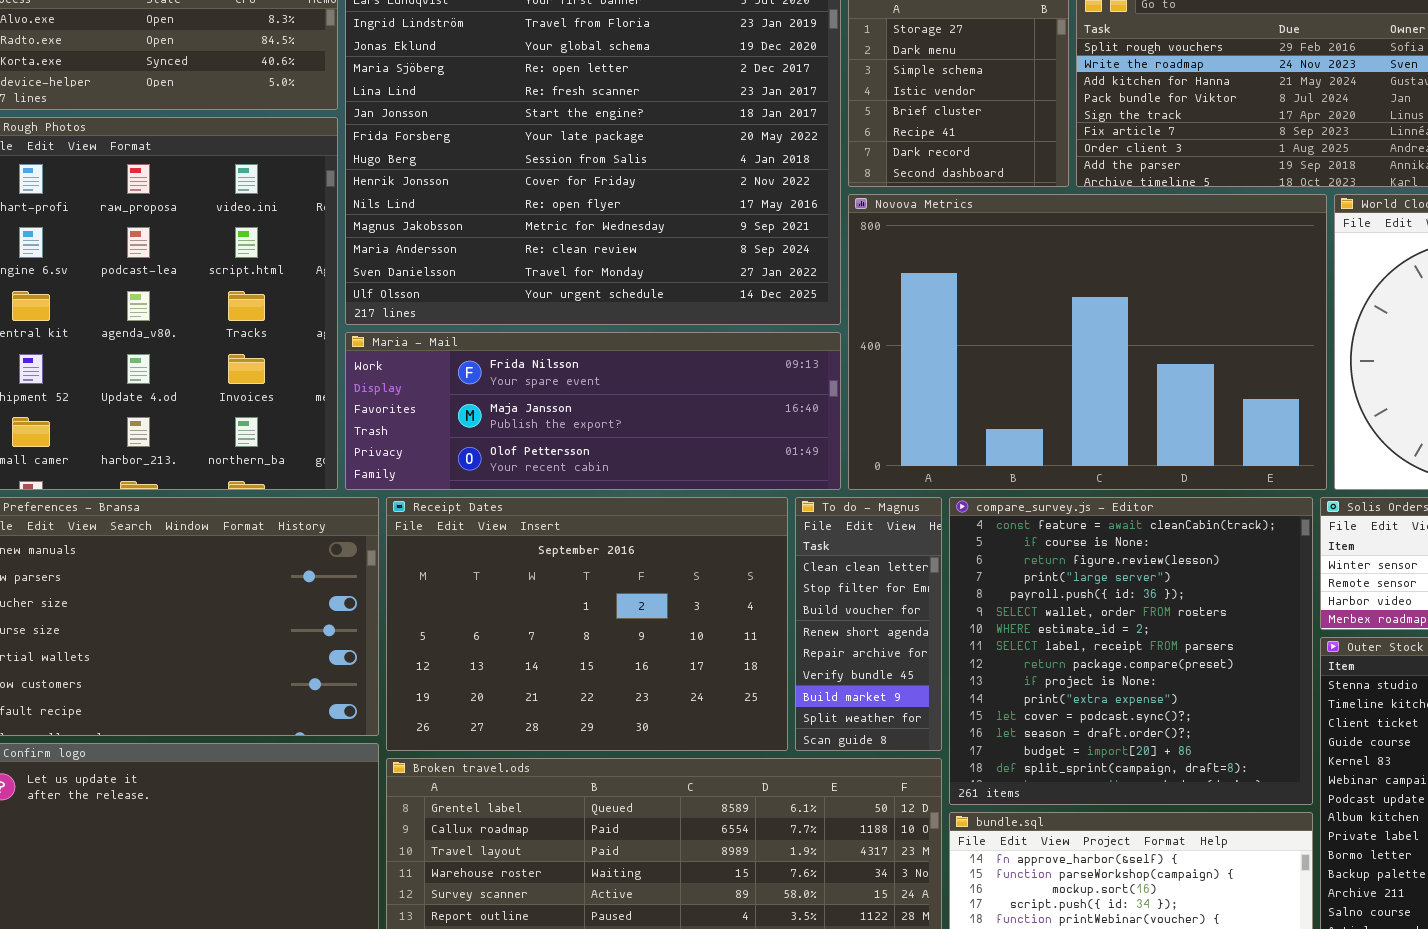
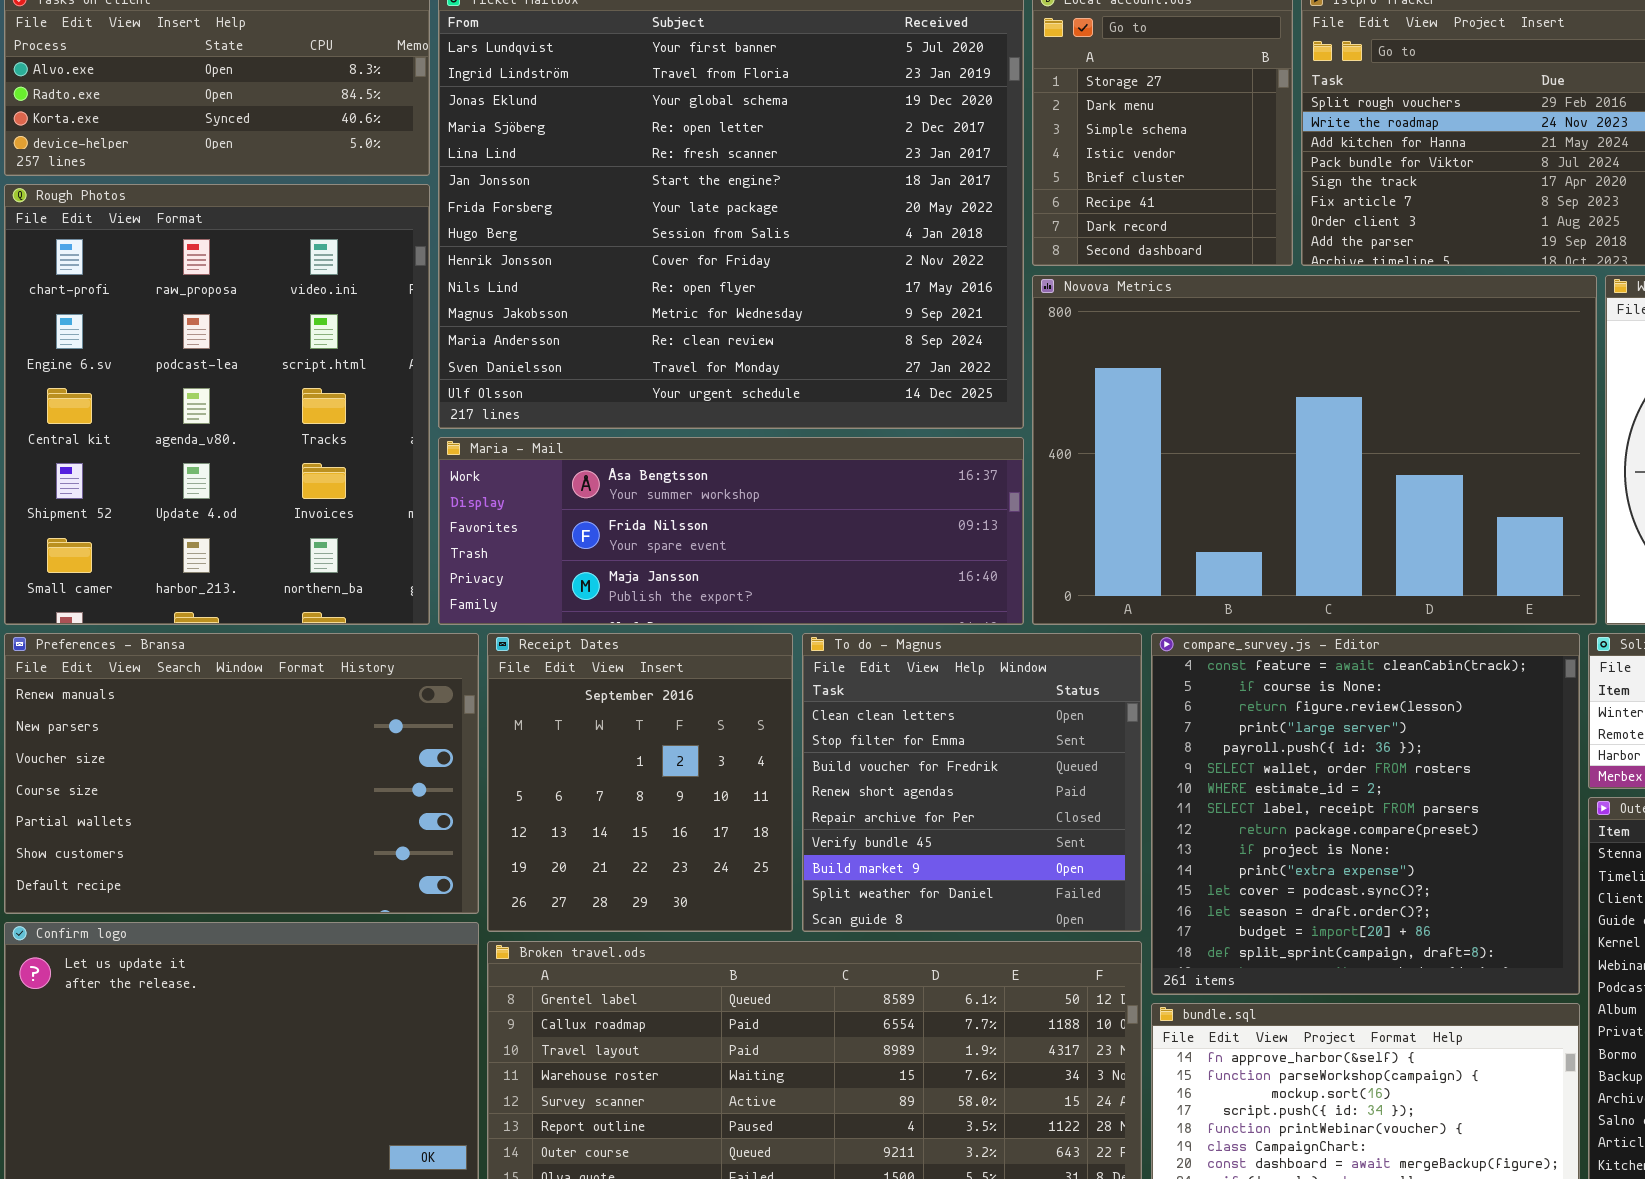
Maria - Mail: [345,332,841,490] -> [438,437,1024,625], scrolled up 1 row
Receipt Dates: [386,497,788,751] -> [487,633,793,932], resized
To do - Magnus: [795,497,942,751] -> [802,633,1142,932], resized

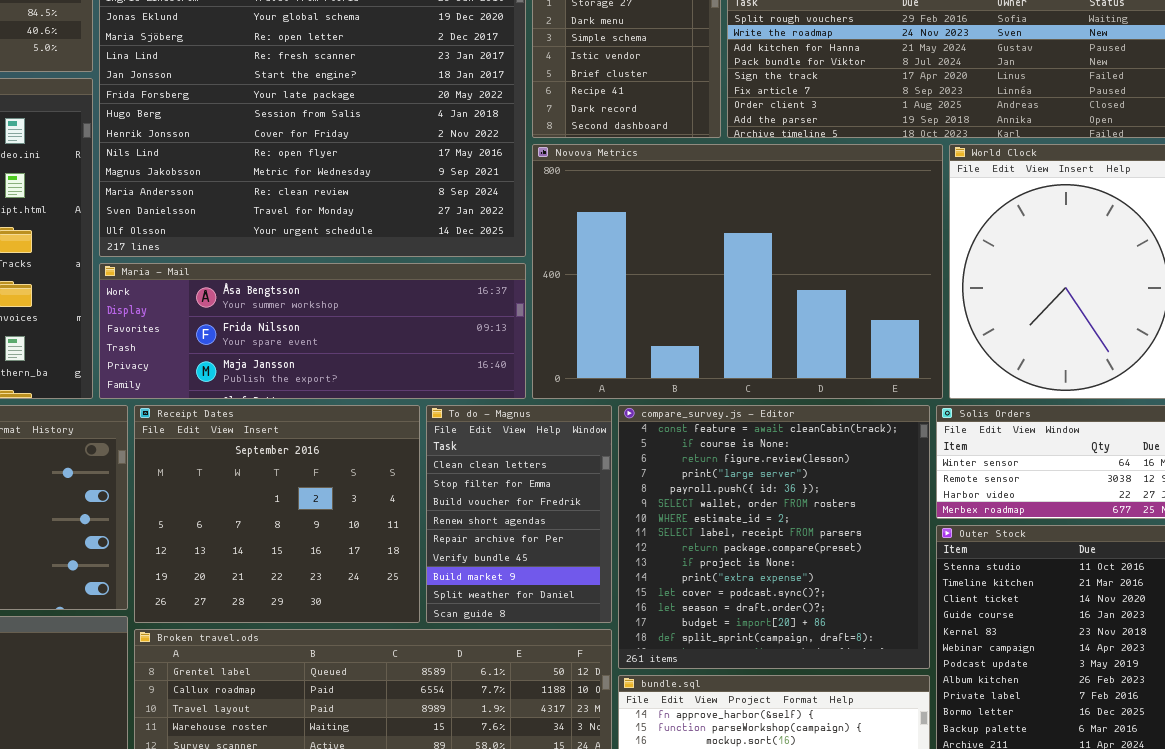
Receipt Dates: [487,633,793,932] -> [134,405,420,623], resized
To do - Magnus: [802,633,1142,932] -> [426,405,612,623], resized

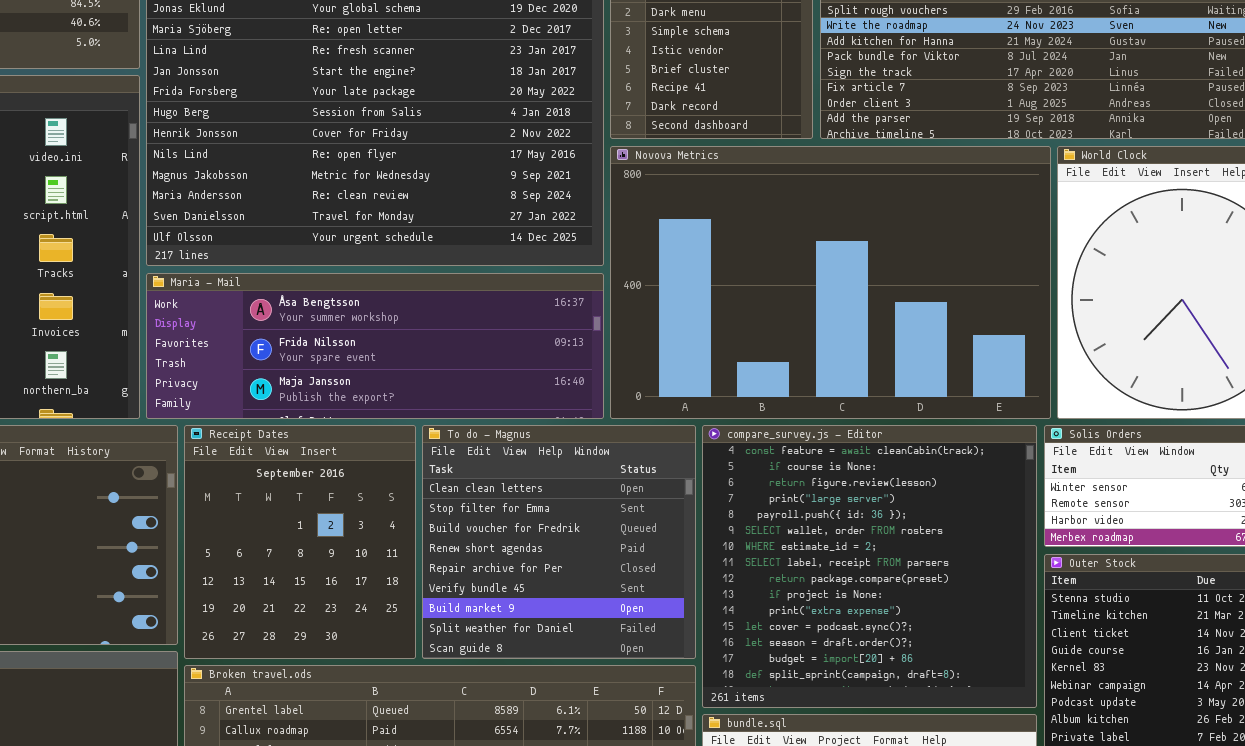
Receipt Dates: [134,405,420,623] -> [184,425,416,659], resized
To do - Magnus: [426,405,612,623] -> [422,425,696,659], resized

